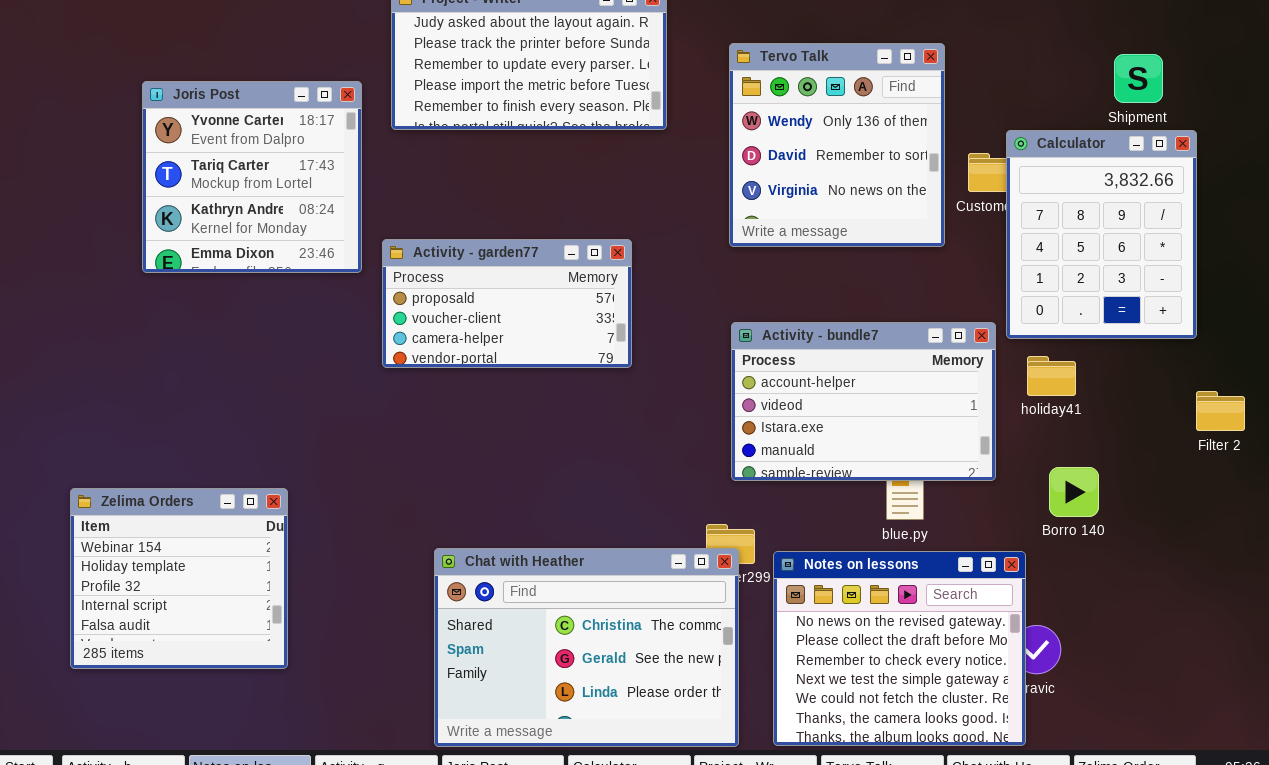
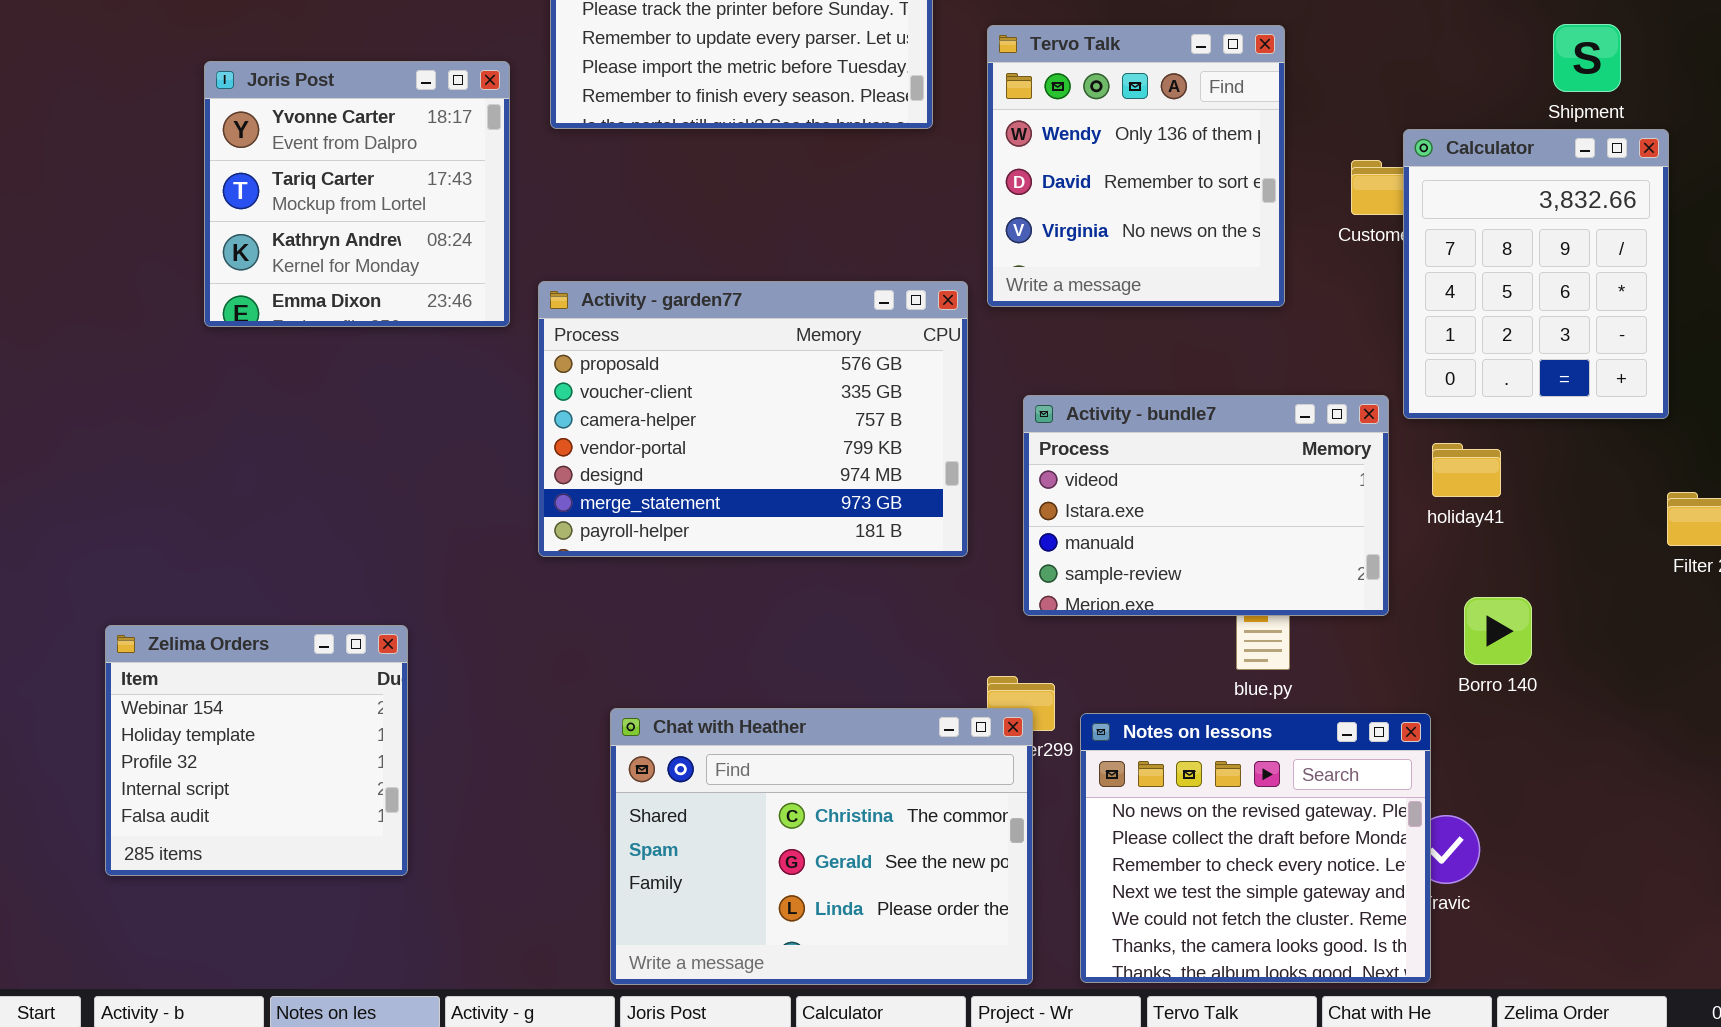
Tervo Talk: [729,43,945,247] -> [987,25,1285,307], moved
Activity - garden77: [382,239,632,368] -> [538,281,968,557], resized
Activity - bundle7: [731,322,996,481] -> [1023,395,1389,616], scrolled down 1 row

